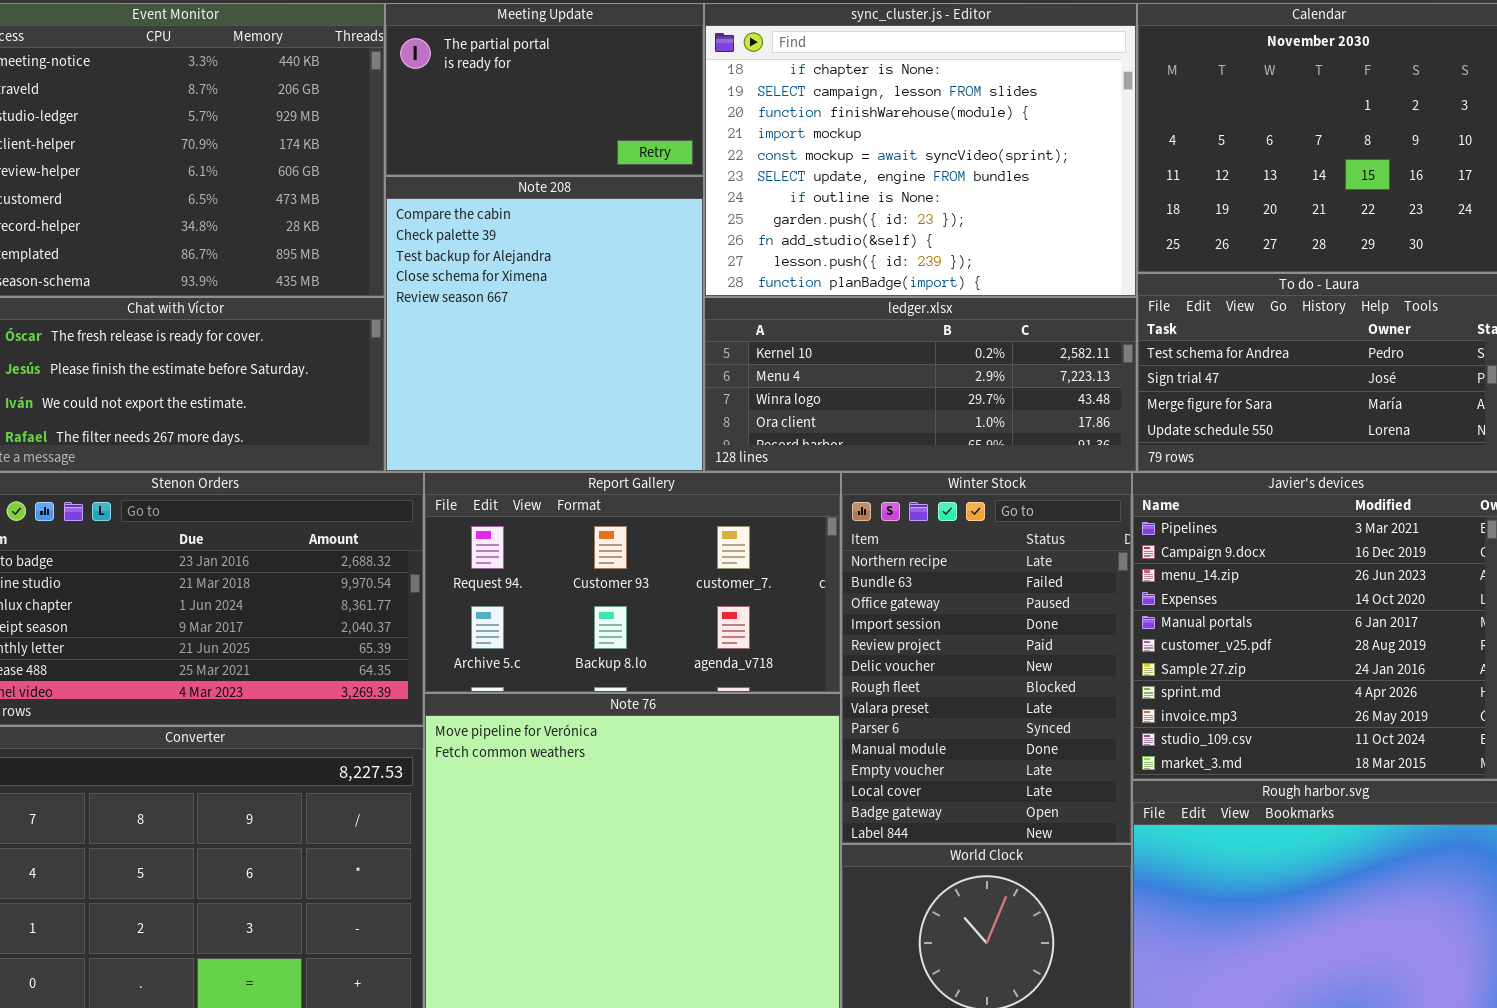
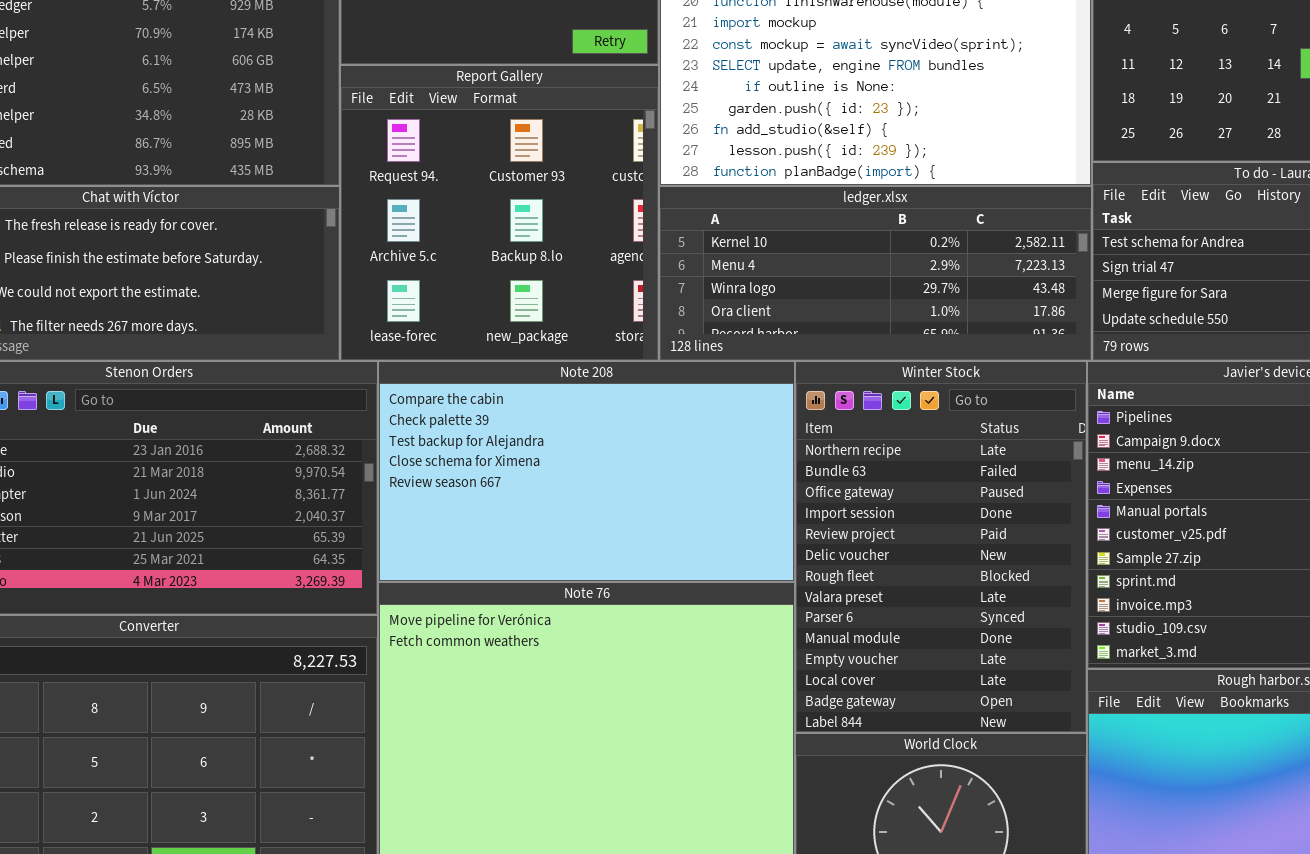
Note 208: [385,176,704,472] -> [378,361,795,582], moved, resized
Report Gallery: [424,472,841,693] -> [340,65,659,361], moved, resized

